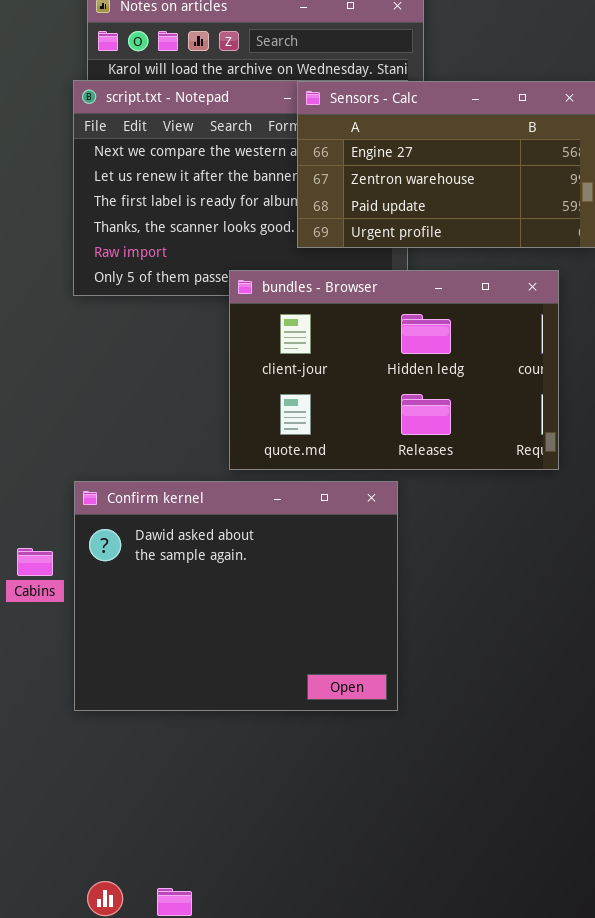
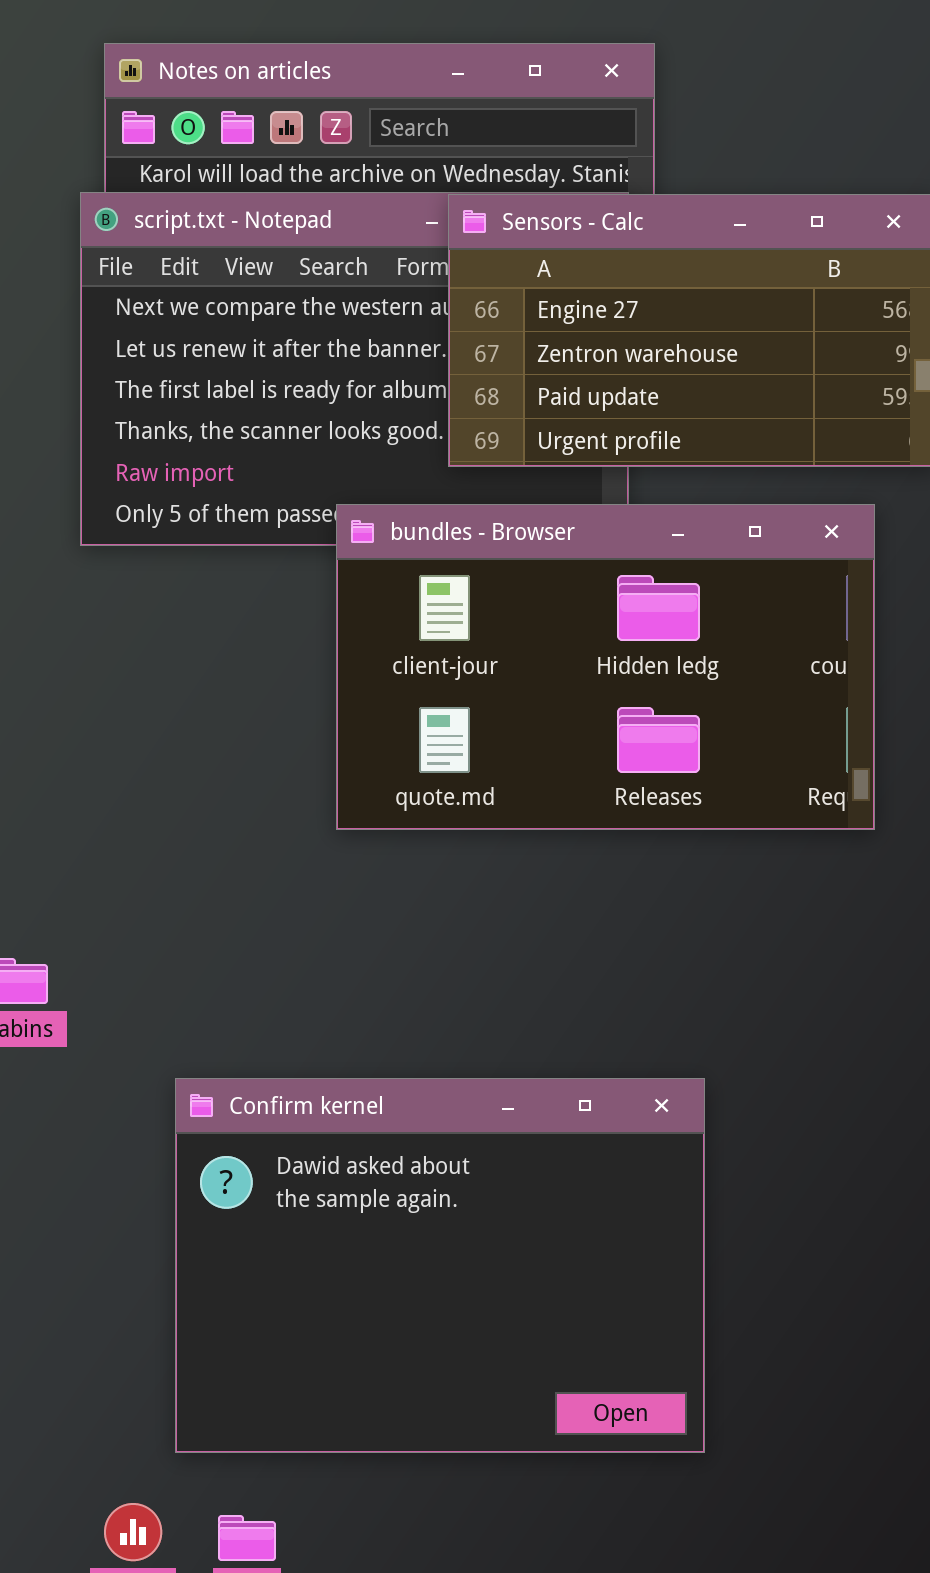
Confirm kernel: [74,481,398,711] -> [175,1078,705,1453], moved

